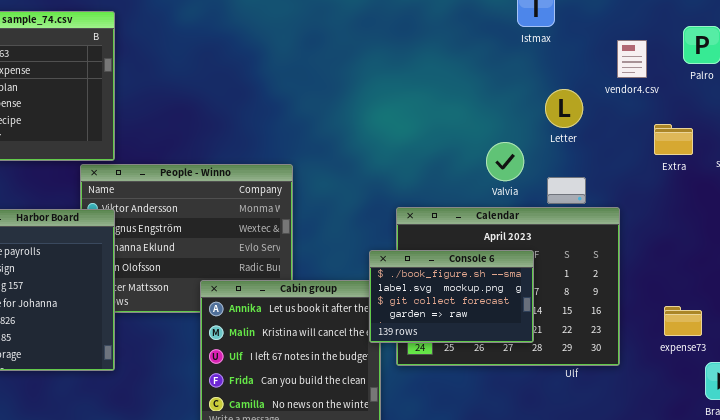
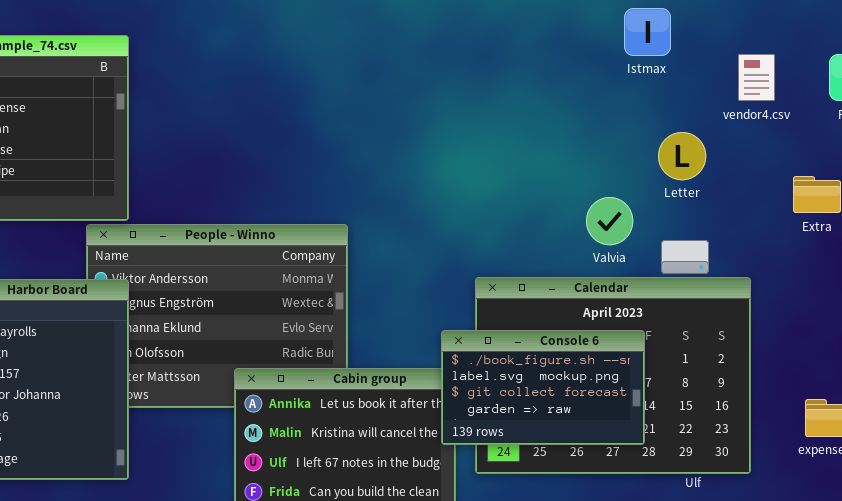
vendor4.csv: [617,40,647,78] -> [738,54,775,101], moved

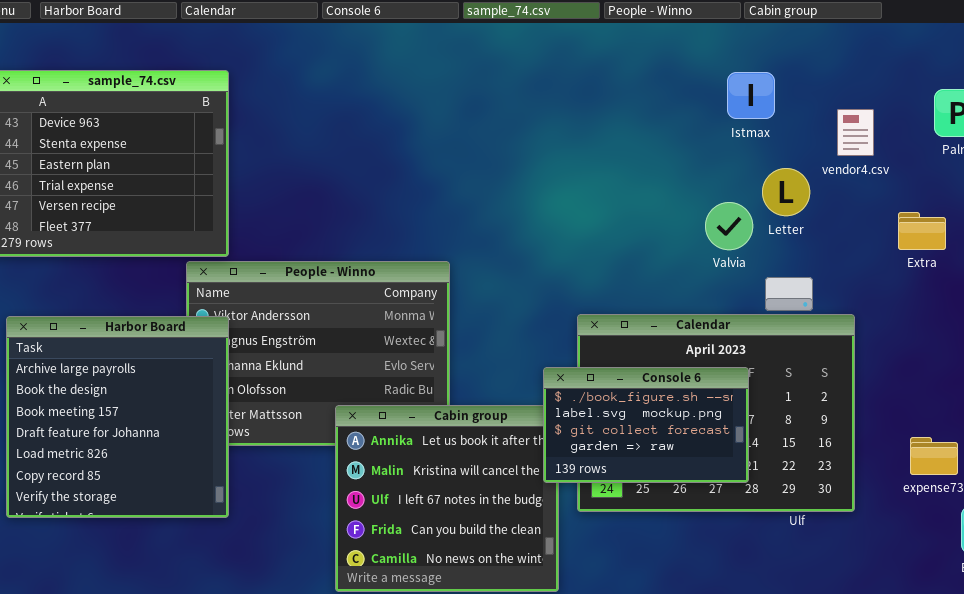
Istmax: [624,8,671,56] -> [727,72,775,119], moved
vendor4.csv: [738,54,775,101] -> [837,109,874,156], moved
Valvia: [586,197,633,245] -> [705,202,753,250], moved

